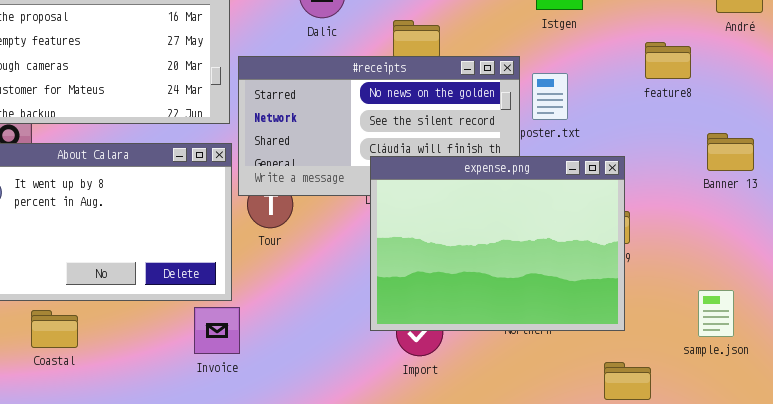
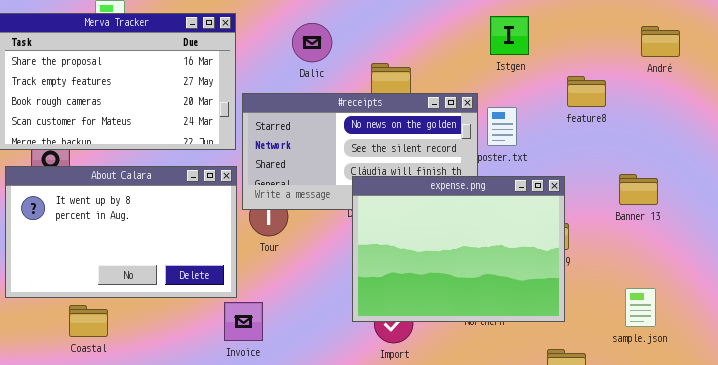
feature8: [645,42,691,79] -> [567,76,606,107], moved
Banner 13: [707,133,754,171] -> [619,174,658,205], moved
Invoice: [194,307,240,354] -> [224,302,263,341], moved

